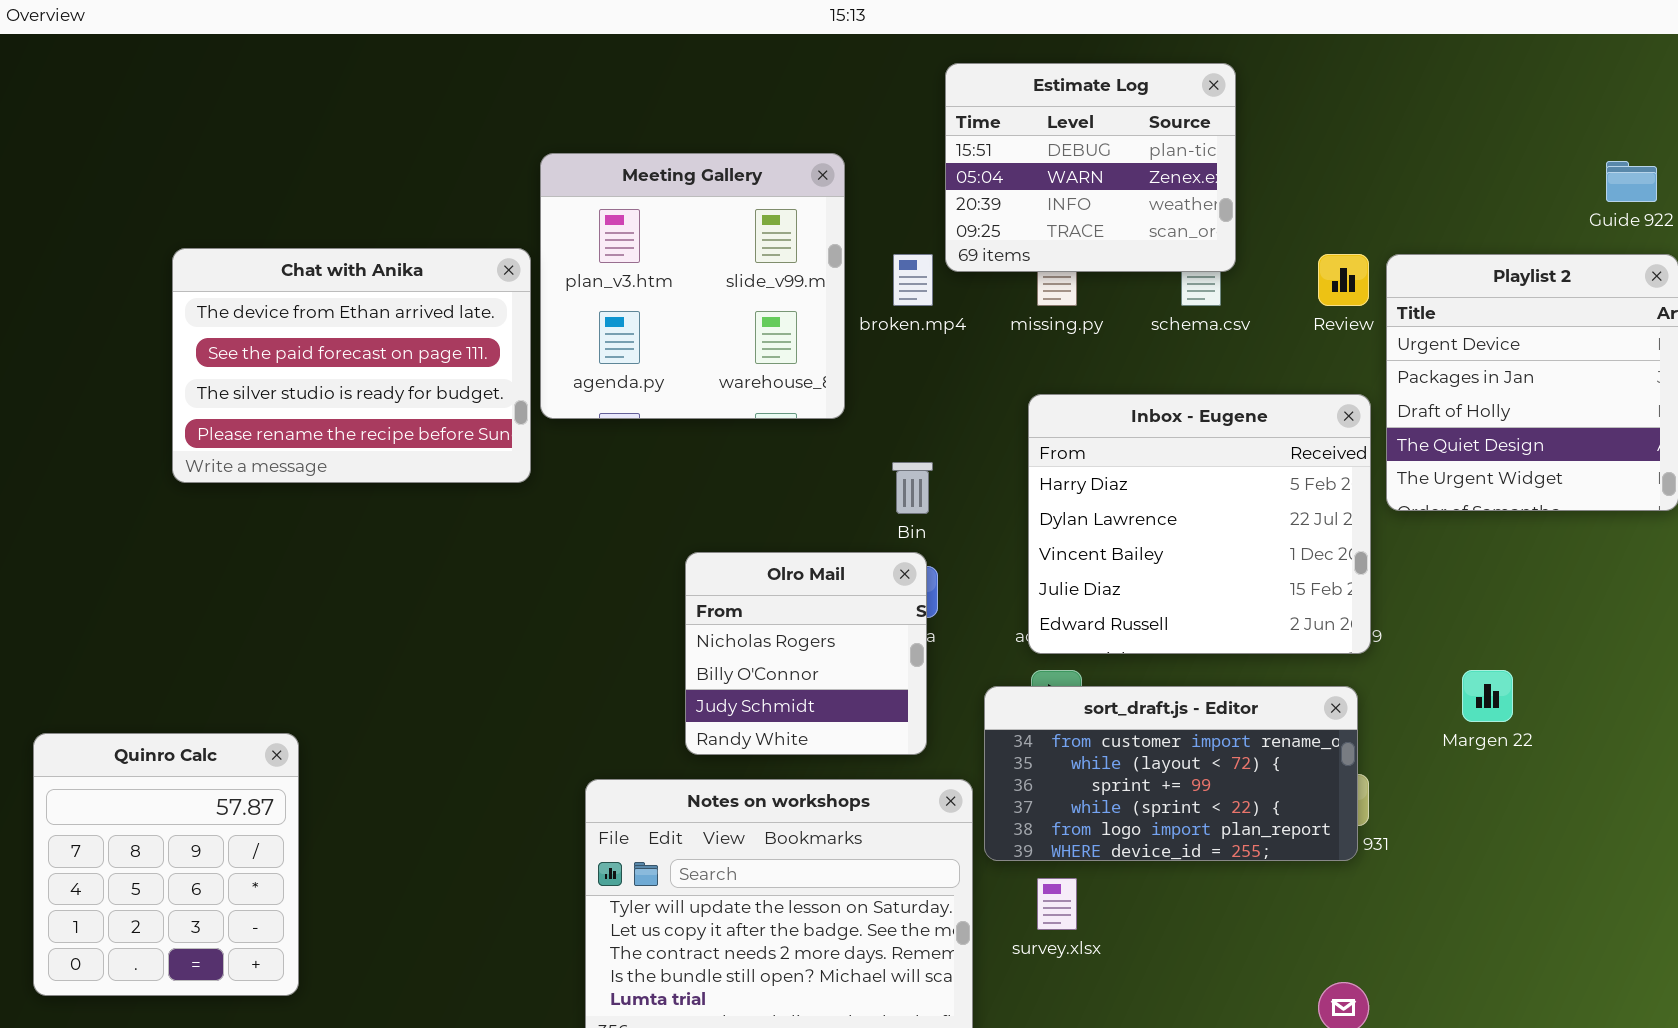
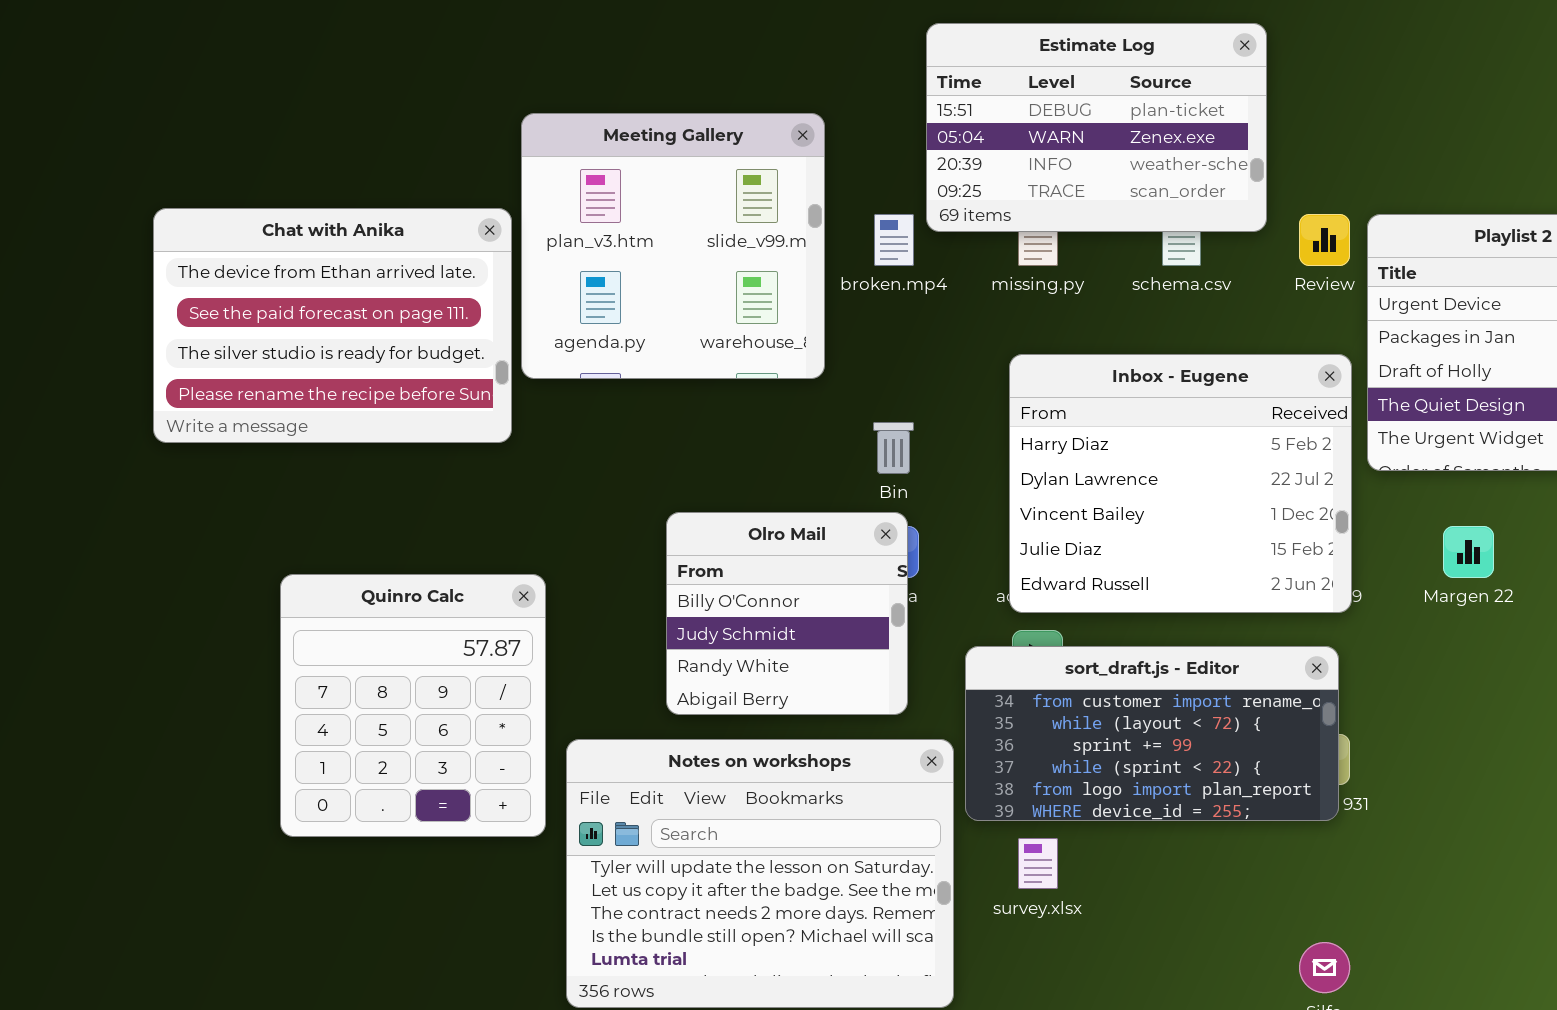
Estimate Log: [945,63,1236,272] -> [926,23,1267,232], resized
Olro Mail: [685,552,927,755] -> [666,512,908,715], scrolled down 1 row
Margen 22: [1462,670,1513,722] -> [1443,526,1494,578], moved
Quinro Calc: [33,733,299,996] -> [280,574,546,837], moved

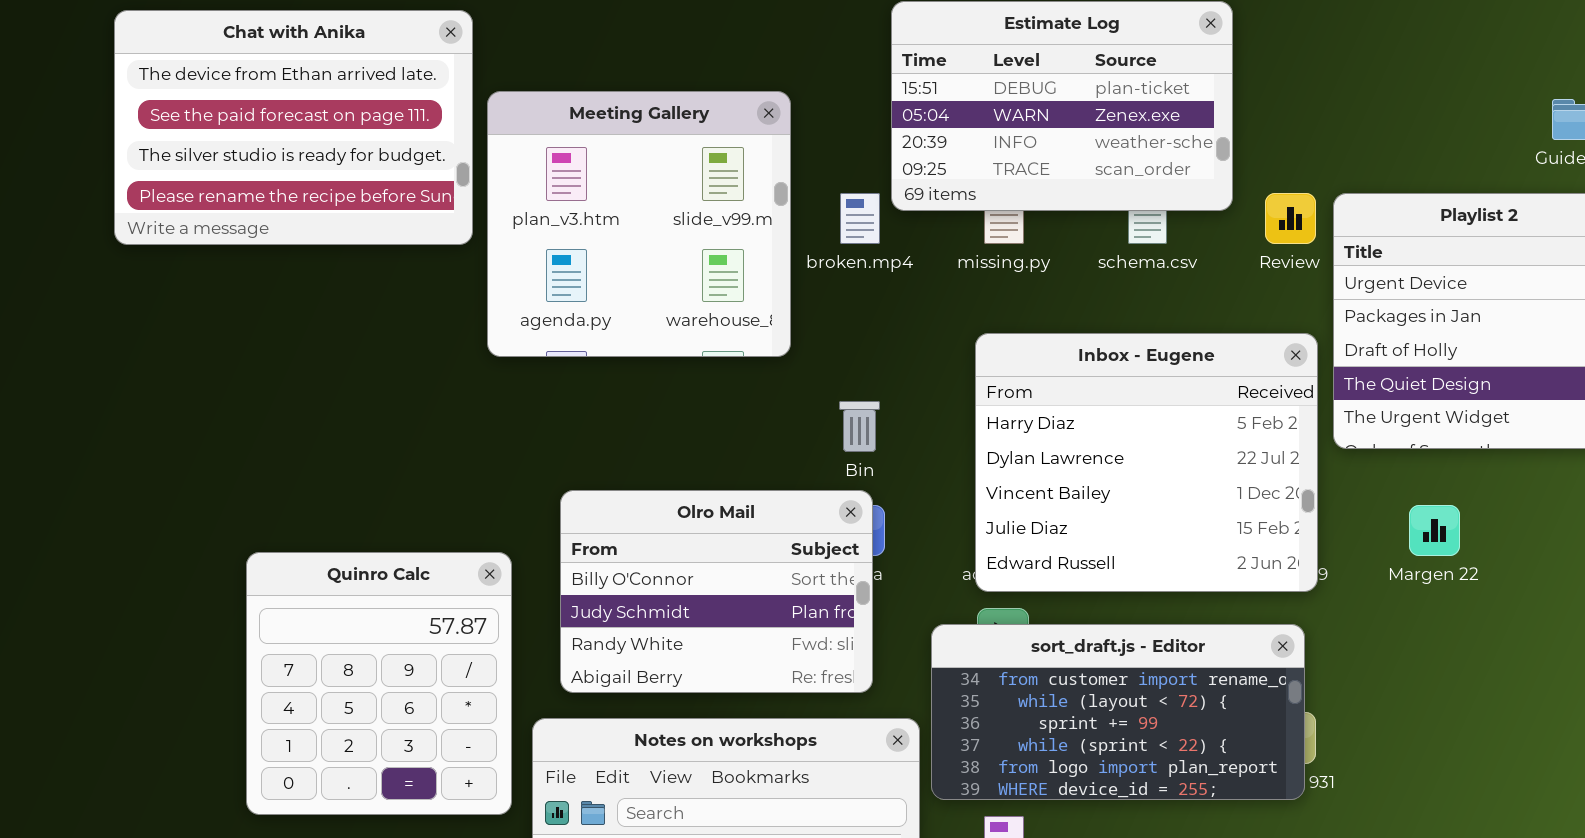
Chat with Anika: [153,208,512,443] -> [114,10,473,245], moved
Olro Mail: [666,512,908,715] -> [560,490,873,693], resized

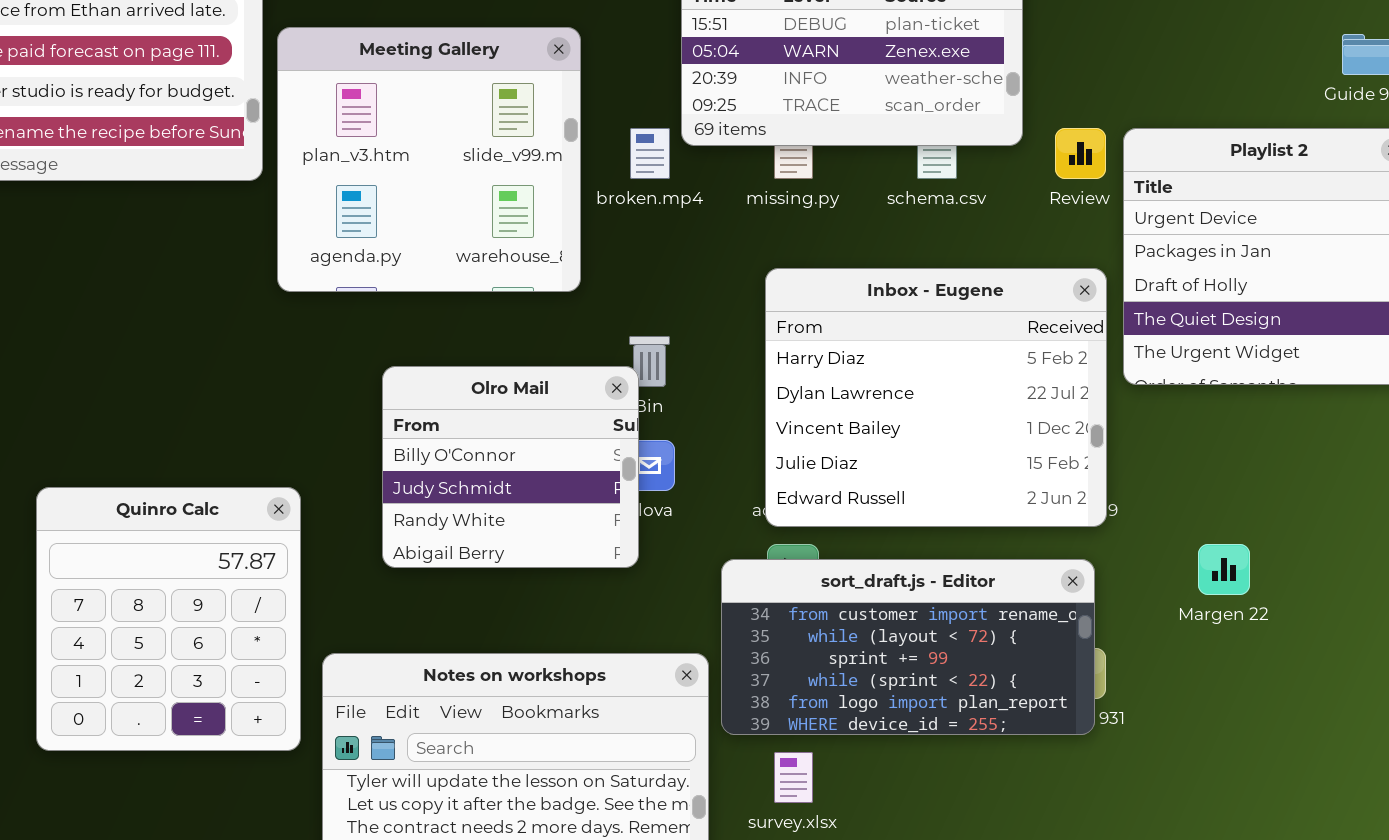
Olro Mail: [560,490,873,693] -> [382,366,639,568], moved, resized
Margen 22: [1409,505,1460,556] -> [1198,544,1250,595], moved

